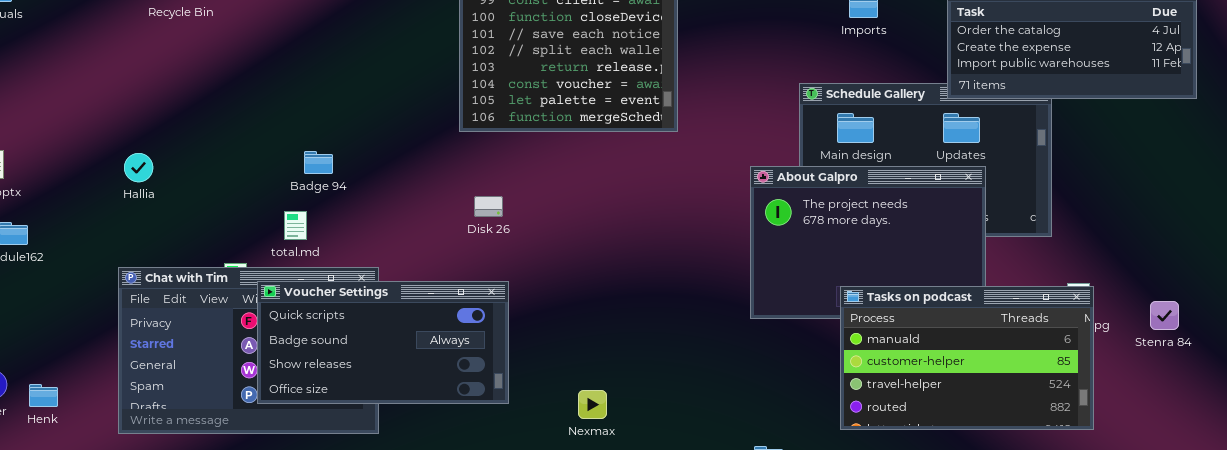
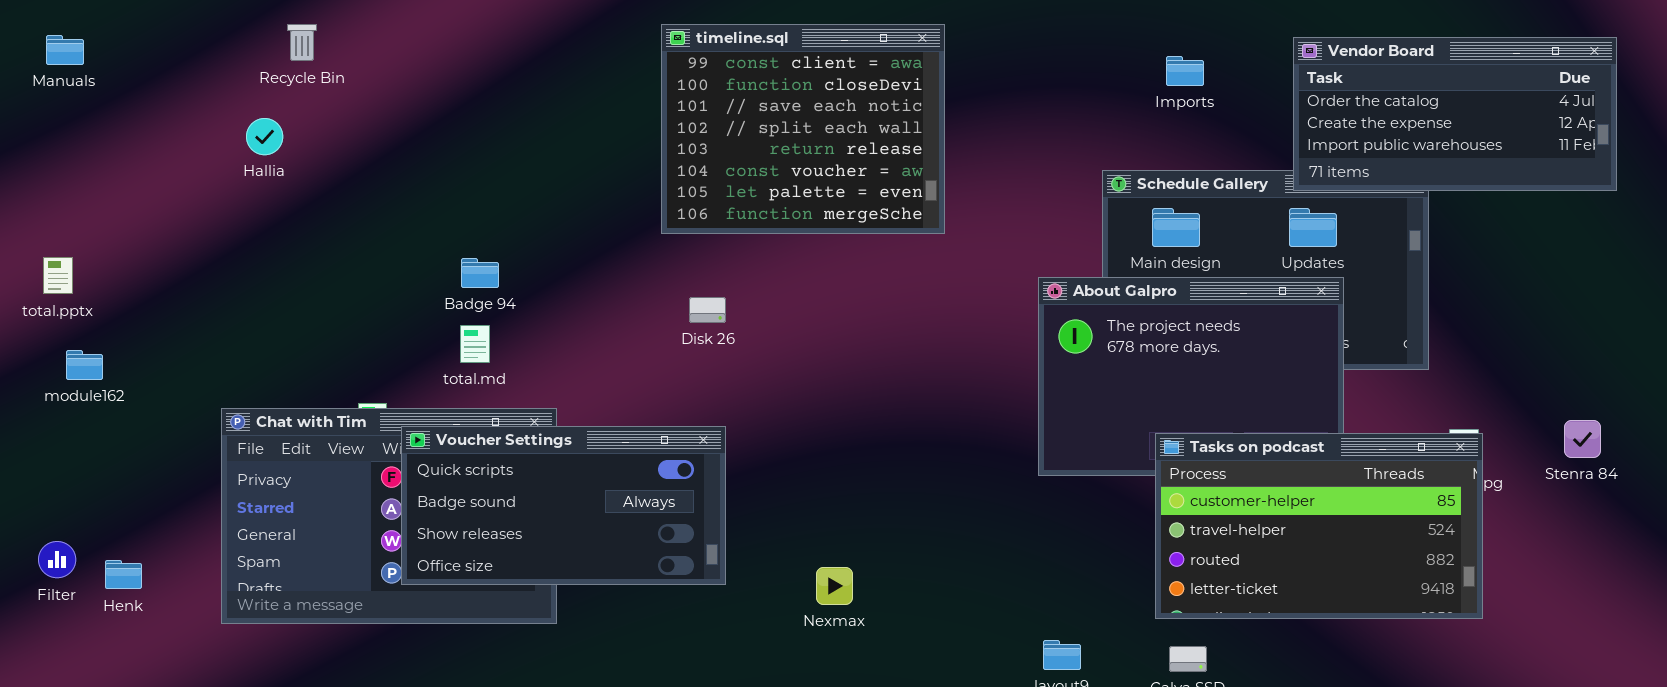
Hallia: [124,153,153,182] -> [246,118,283,155], moved
Disk 26: [474,196,503,217] -> [689,297,726,323], moved
total.md: [284,211,307,240] -> [460,325,490,363], moved
Tasks on podcast: [840,286,1094,430] -> [1155,433,1483,619], scrolled down 1 row
Stenra 84: [1150,301,1179,330] -> [1564,420,1601,458], moved

